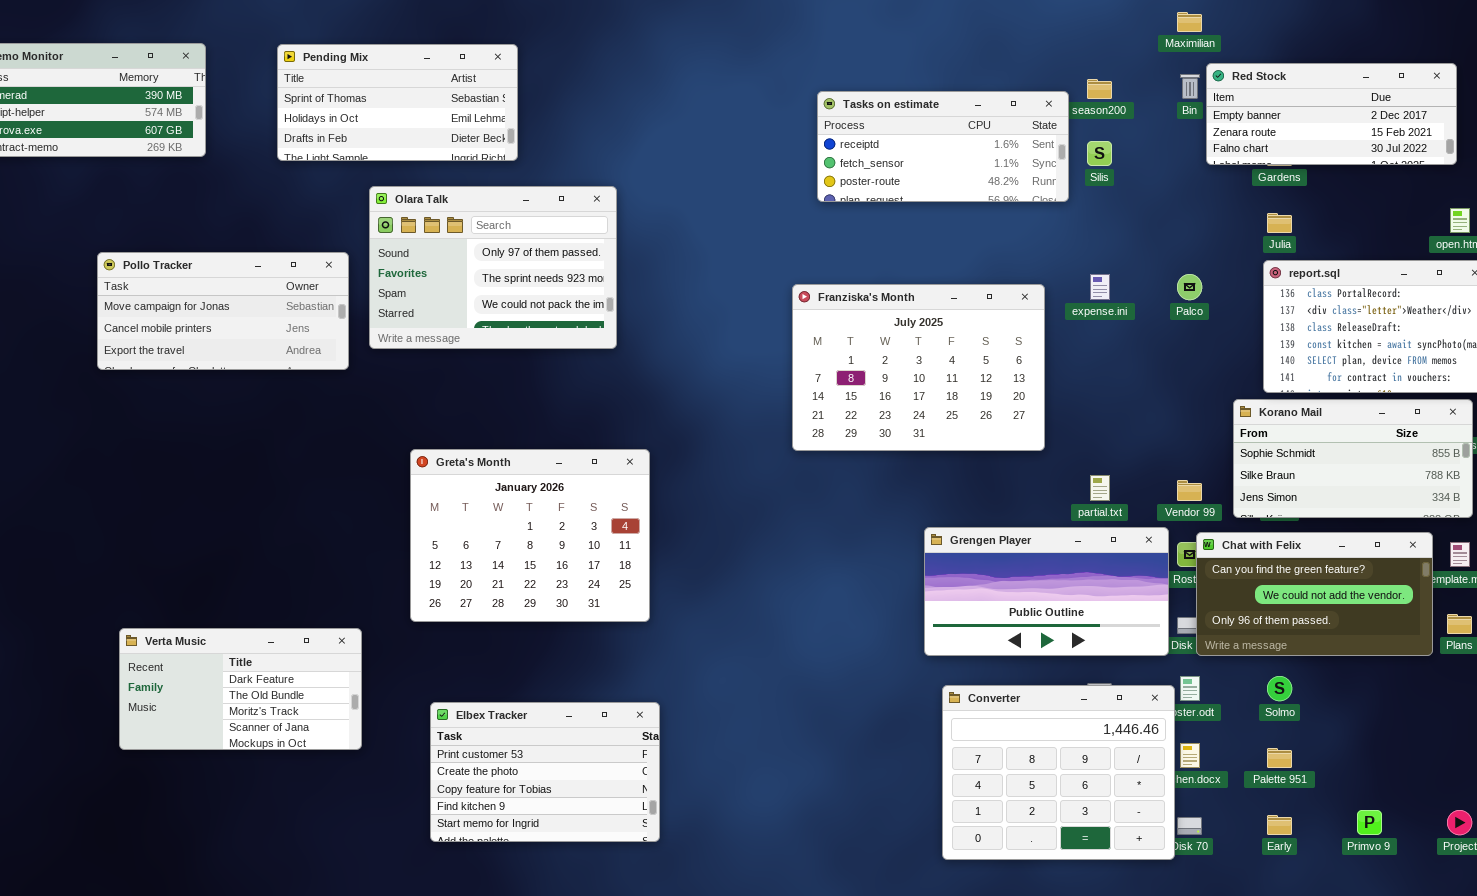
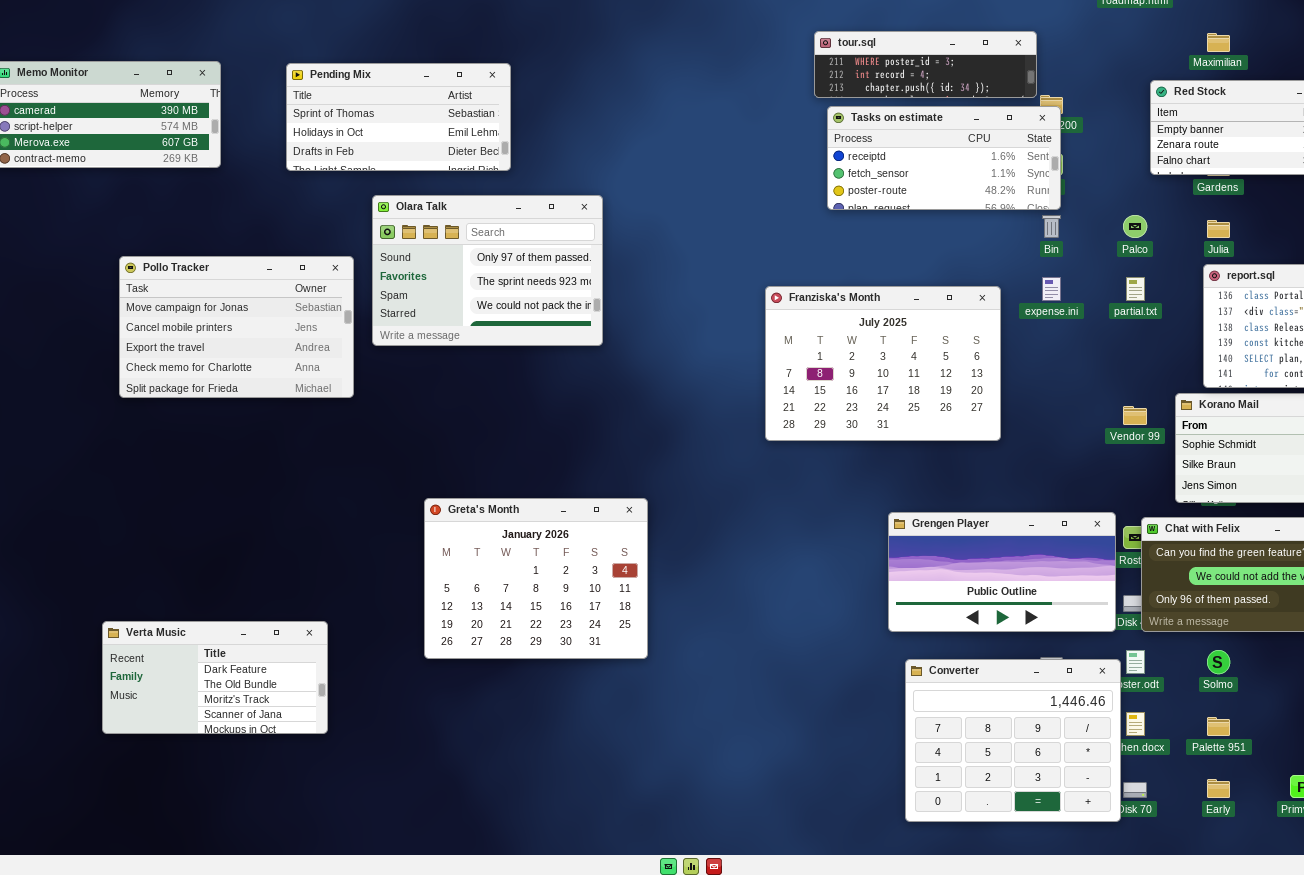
tour.sql: none -> [814,31,1037,98], opened
Maximilian: [1177,12,1202,32] -> [1207,33,1230,52], moved
Bin: [1180,74,1200,99] -> [1042,215,1061,238], moved
Tasks on estimate: [817,91,1069,202] -> [827,106,1061,210], moved
Pollo Tracker: [97,252,349,370] -> [119,256,354,398], resized
Palco: [1177,274,1202,300] -> [1123,215,1147,238], moved
Greta's Month: [410,449,650,622] -> [424,498,648,659], moved
partial.txt: [1090,475,1110,501] -> [1126,277,1145,301], moved
Vendor 99: [1177,480,1202,501] -> [1123,406,1147,425], moved
Verta Music: [119,628,362,750] -> [102,621,328,734], moved
Elbex Tracker: [430,702,660,842] -> none, closed

